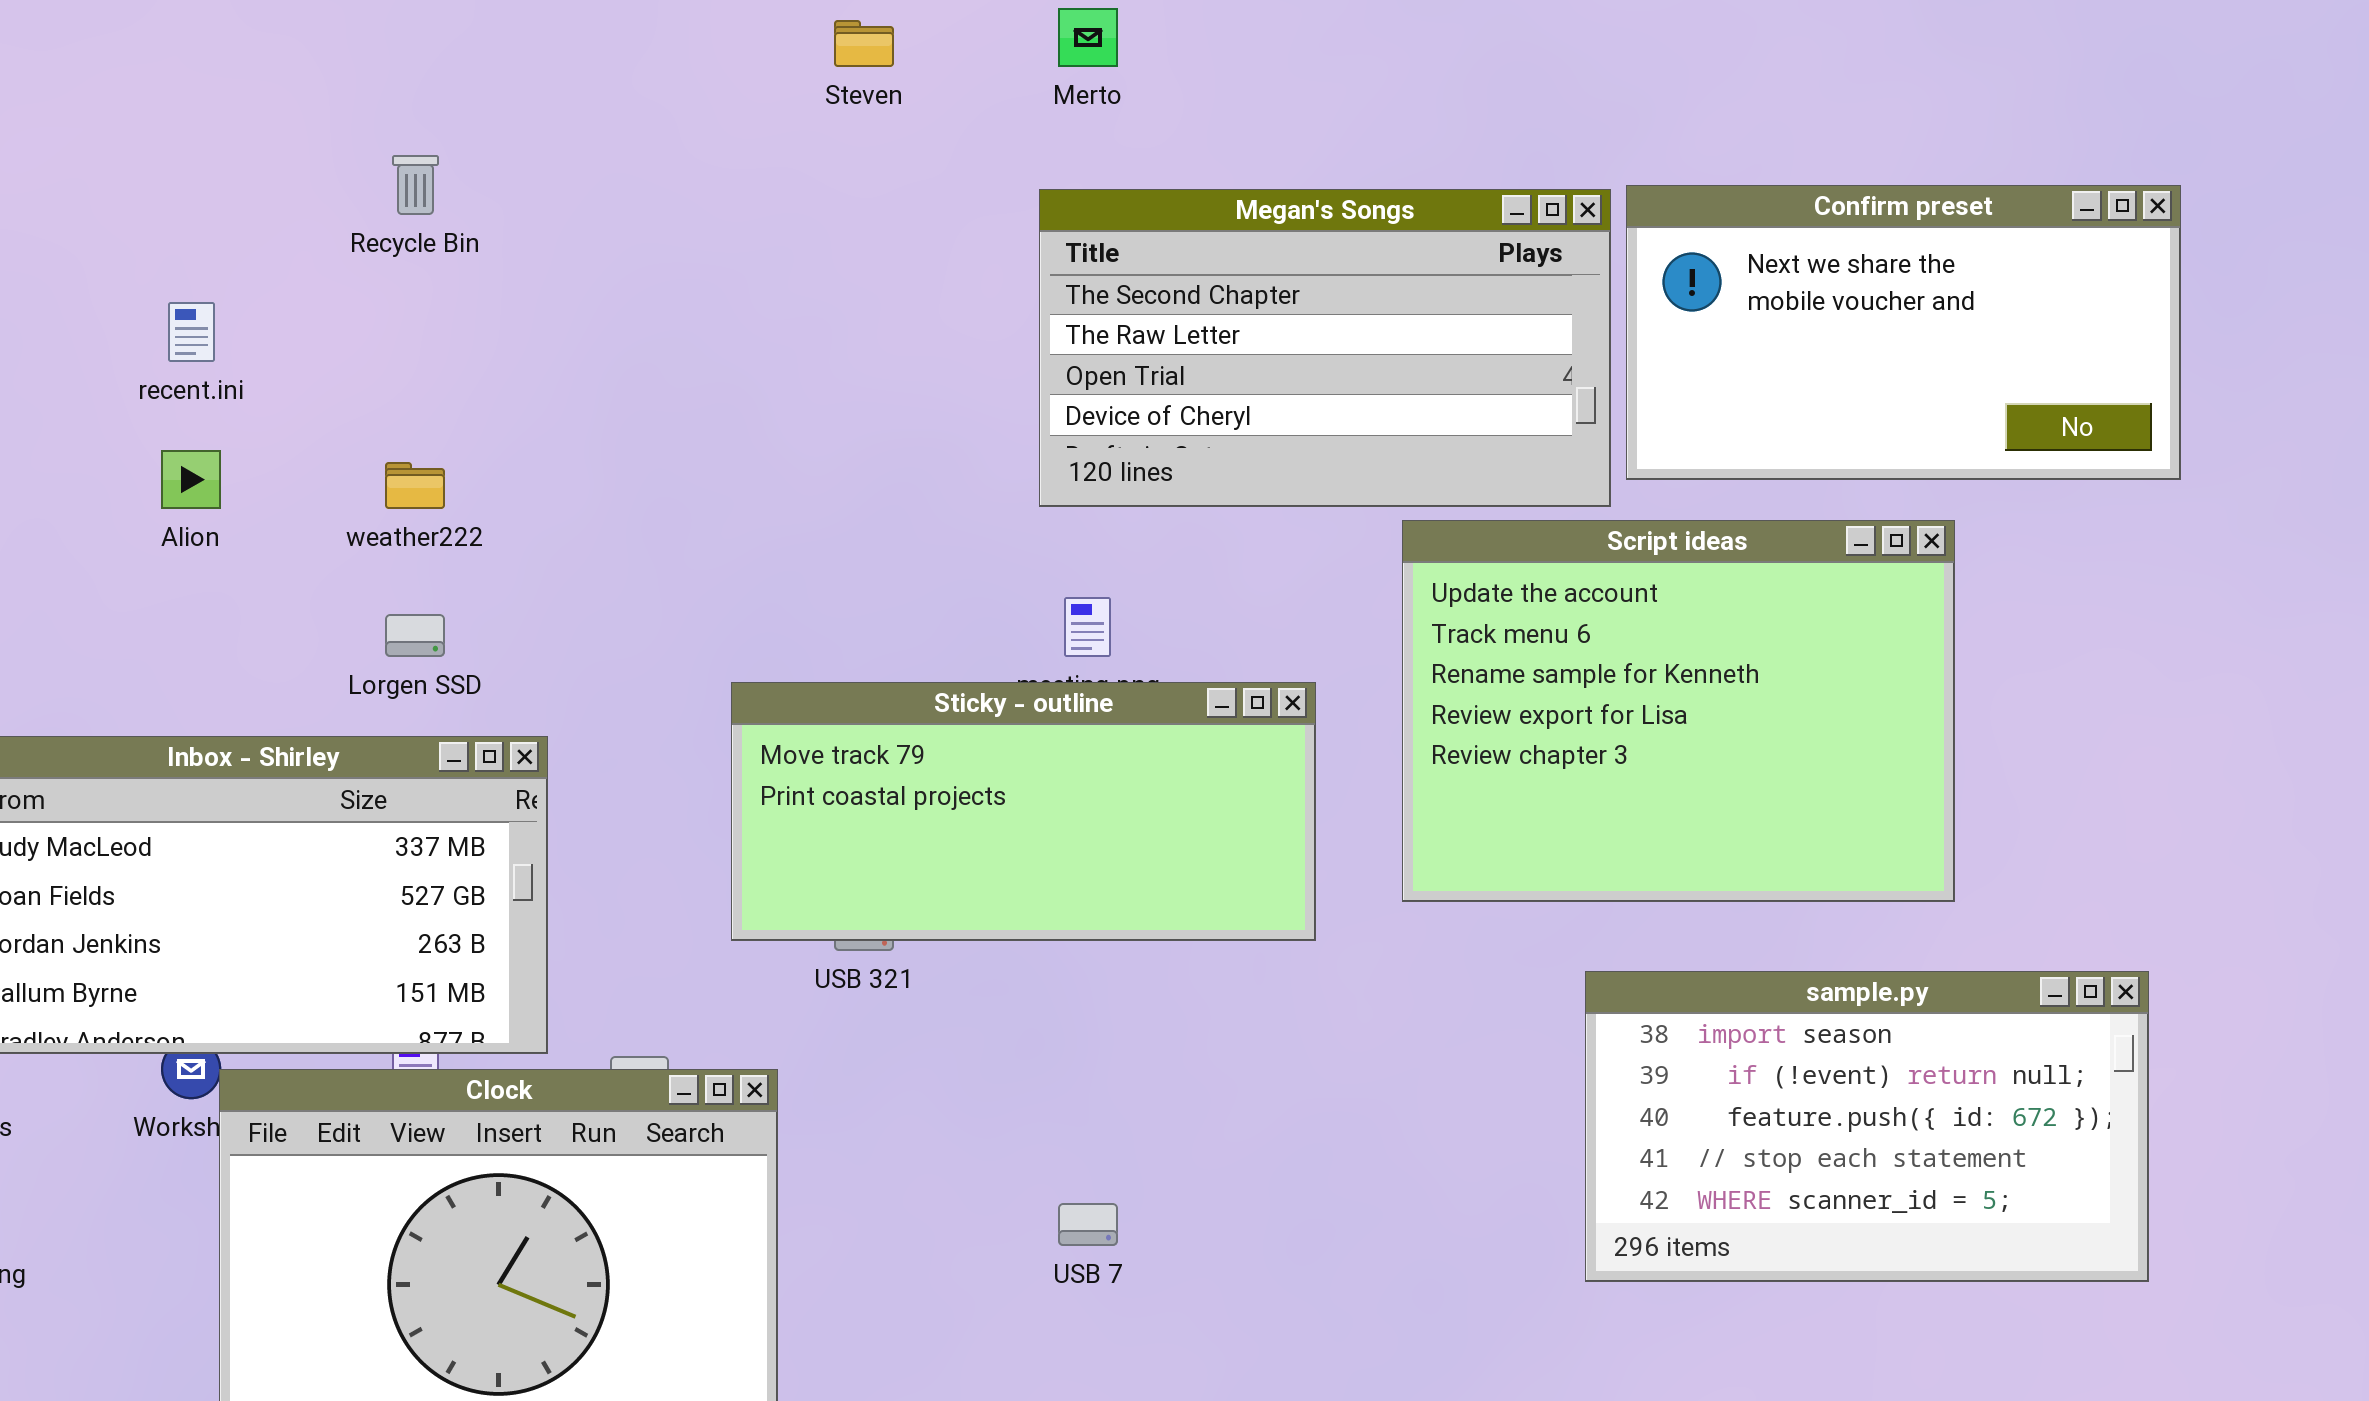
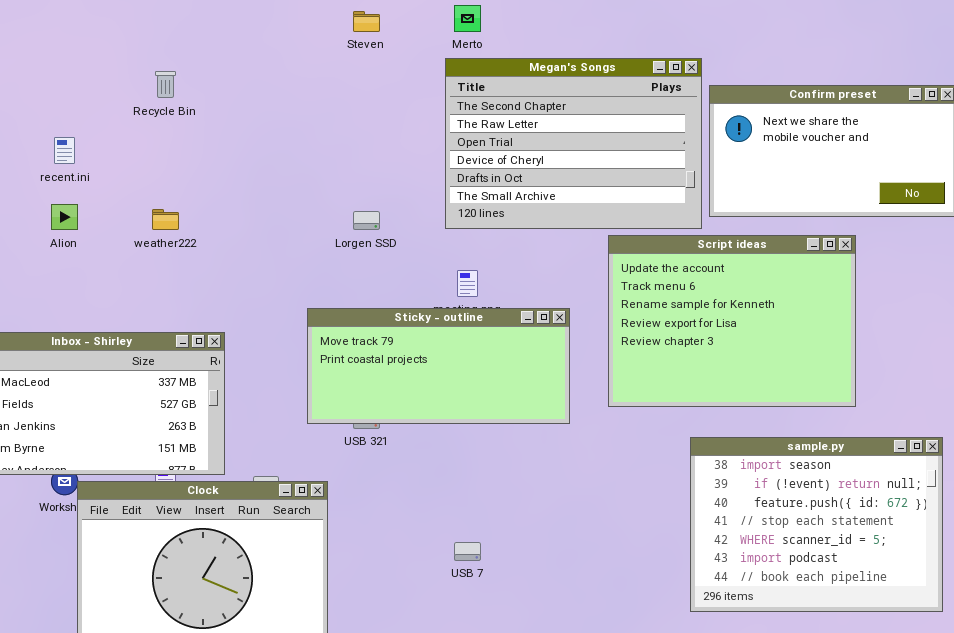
Megan's Songs: [1039,189,1611,507] -> [445,58,702,229], resized
Lorgen SSD: [385,614,445,657] -> [353,211,380,230], moved
sample.py: [1585,971,2149,1282] -> [690,437,943,612], resized

